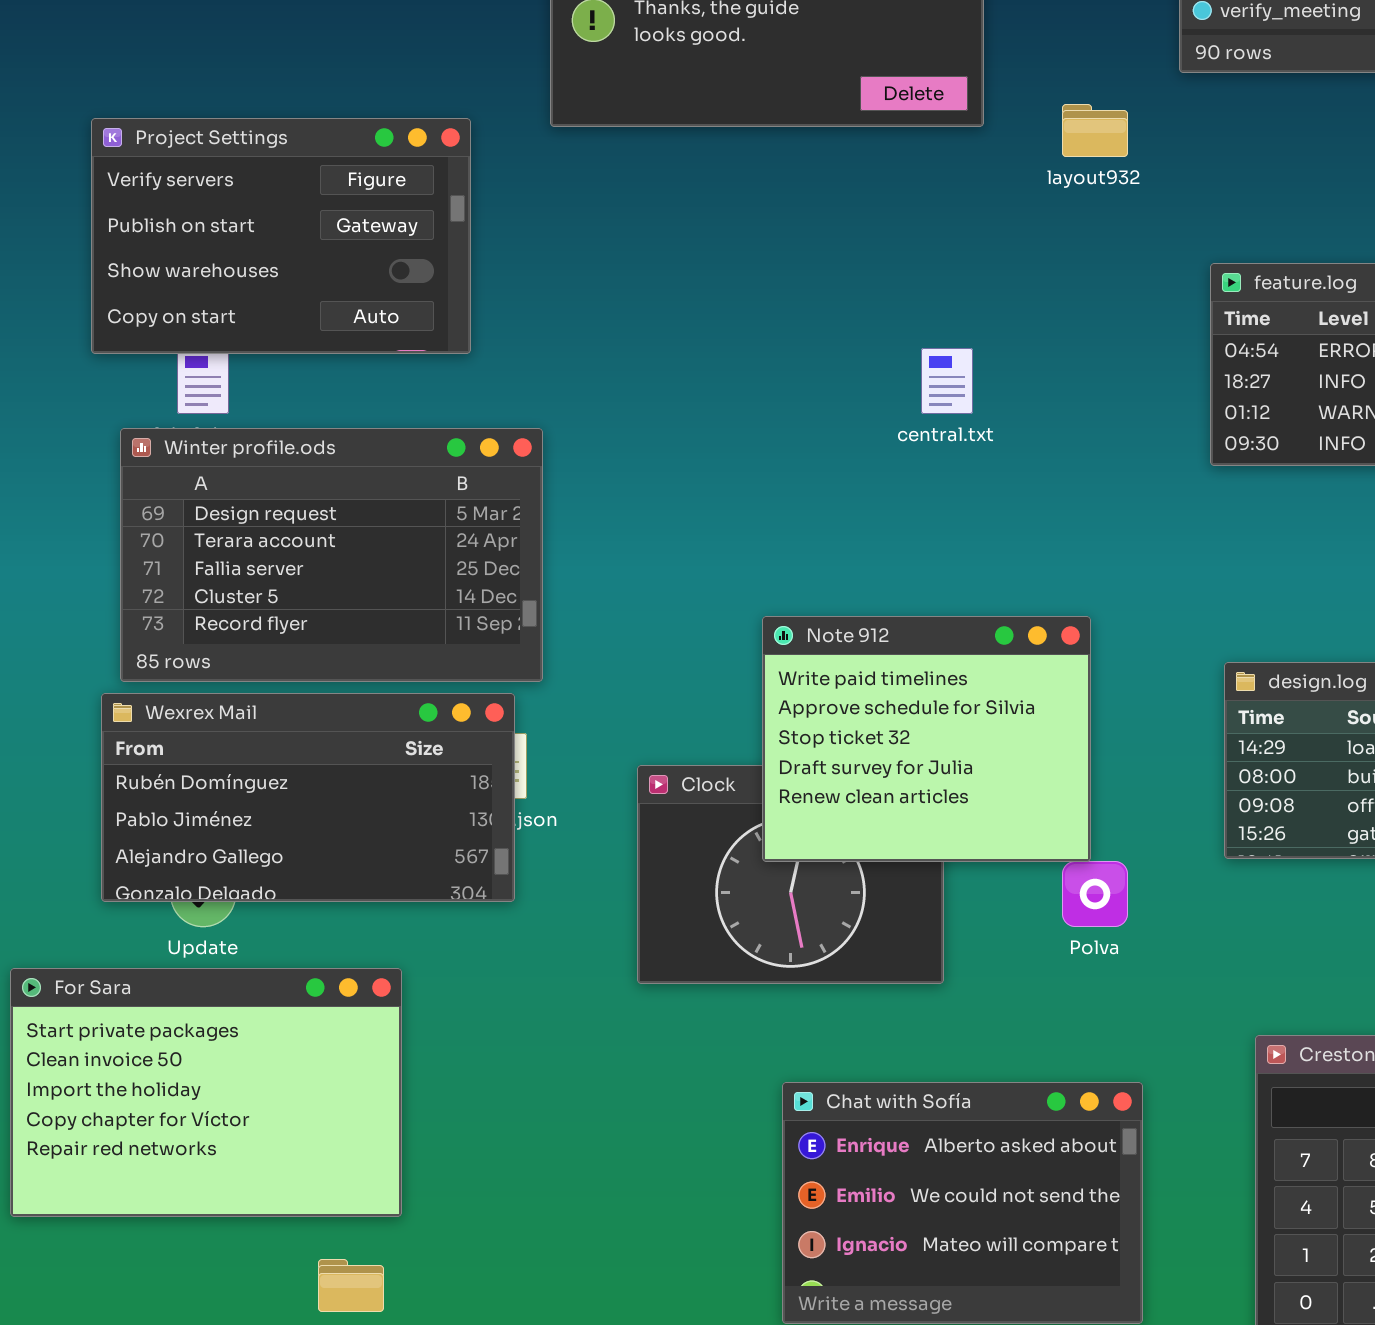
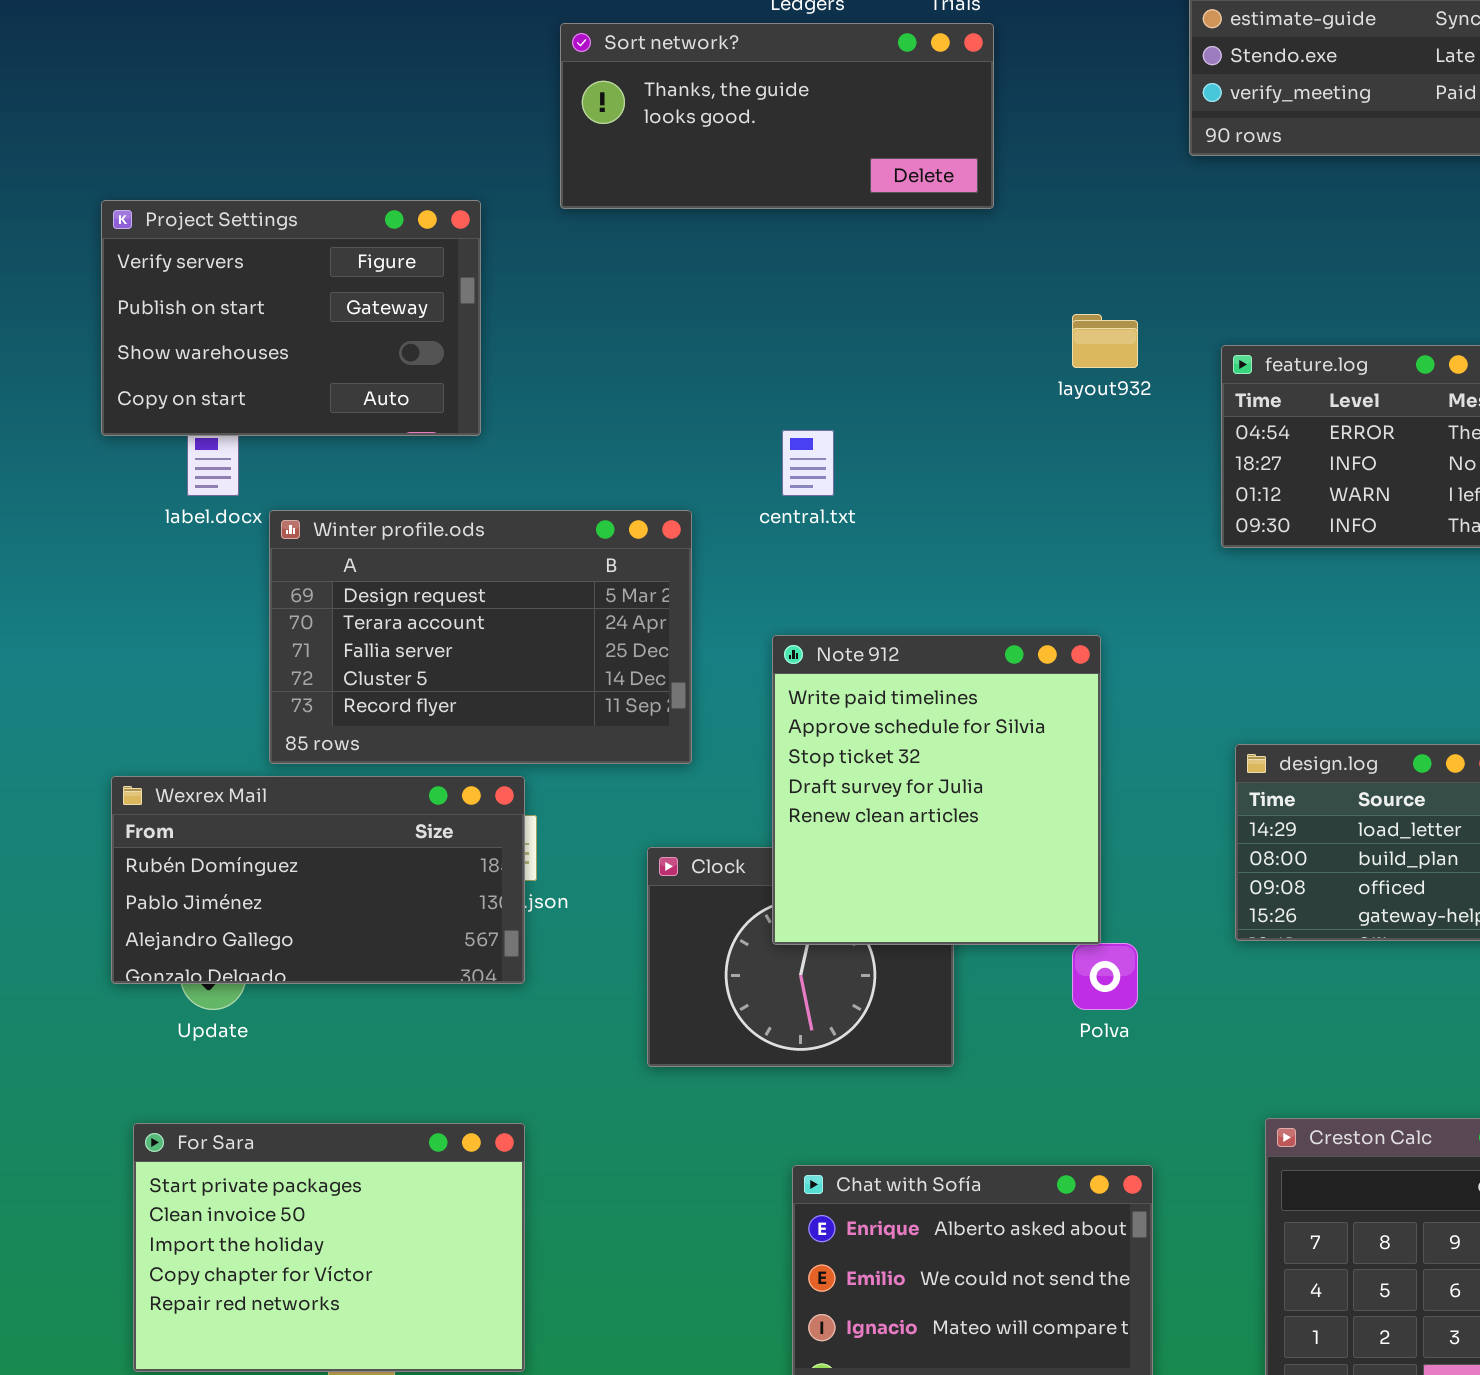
layout932: [1062,104,1128,157] -> [1072,314,1138,368], moved
central.txt: [921,348,973,414] -> [782,430,834,496], moved
Winter profile.ods: [120,428,543,682] -> [269,510,692,764], moved
Note 912: [762,616,1091,862] -> [772,635,1101,945], resized
For Sara: [10,968,402,1217] -> [133,1123,525,1372], moved

